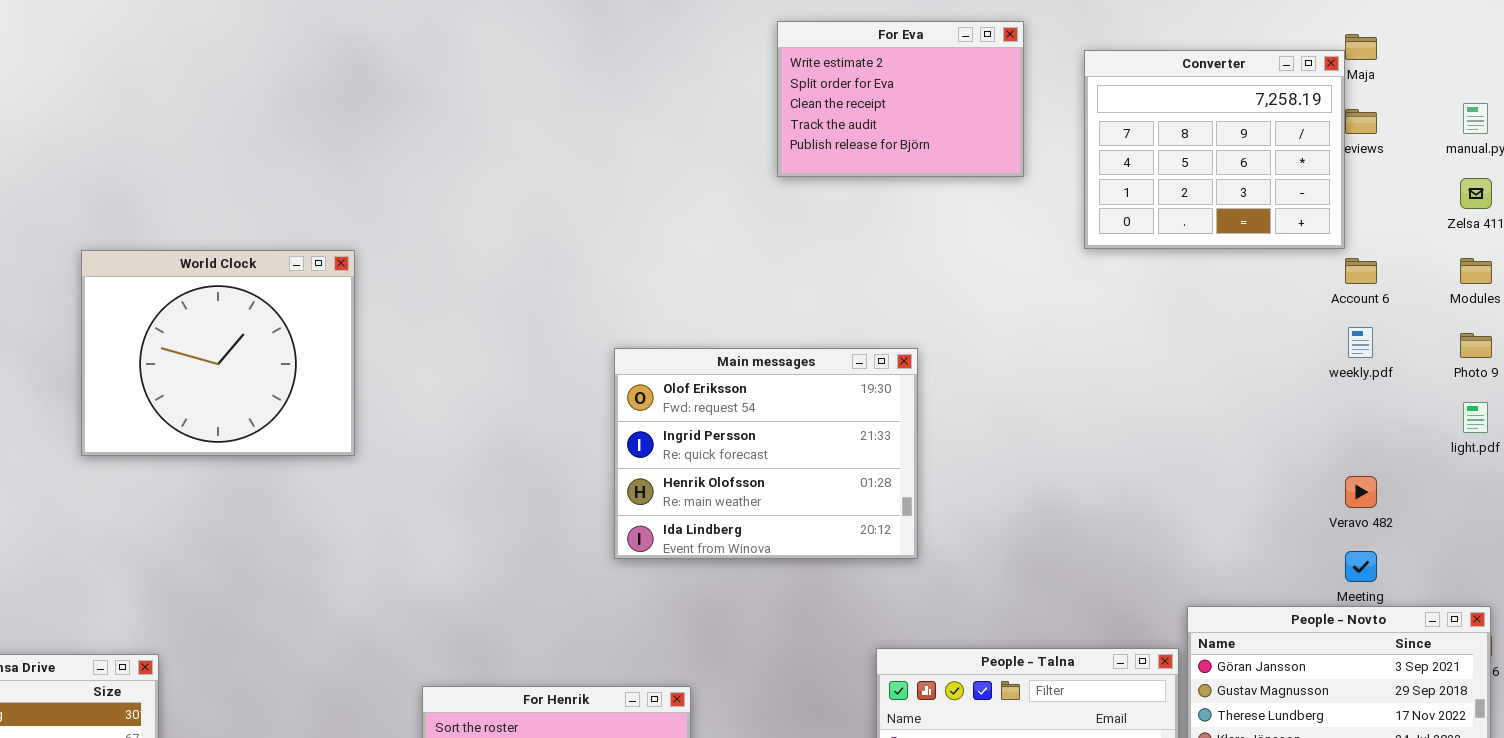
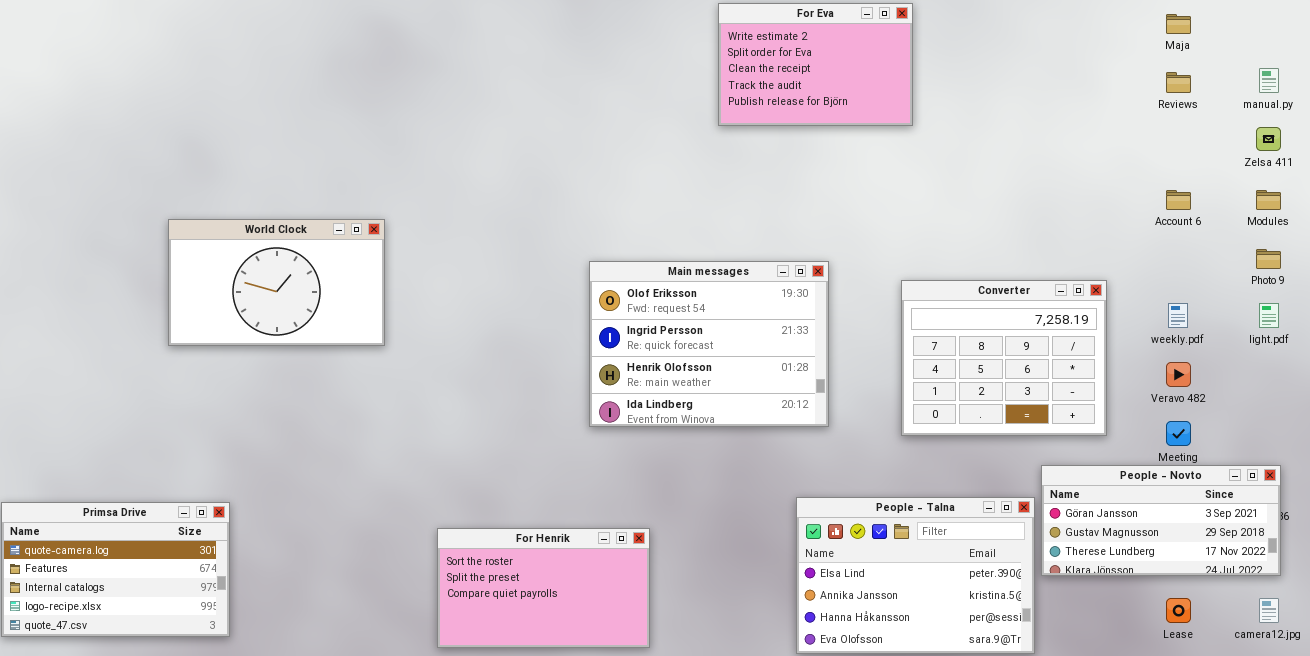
Converter: [1084,50,1345,249] -> [901,280,1107,436], moved
World Clock: [81,250,355,456] -> [168,219,385,346], resized
weekly.pdf: [1348,327,1373,358] -> [1168,303,1188,328], moved

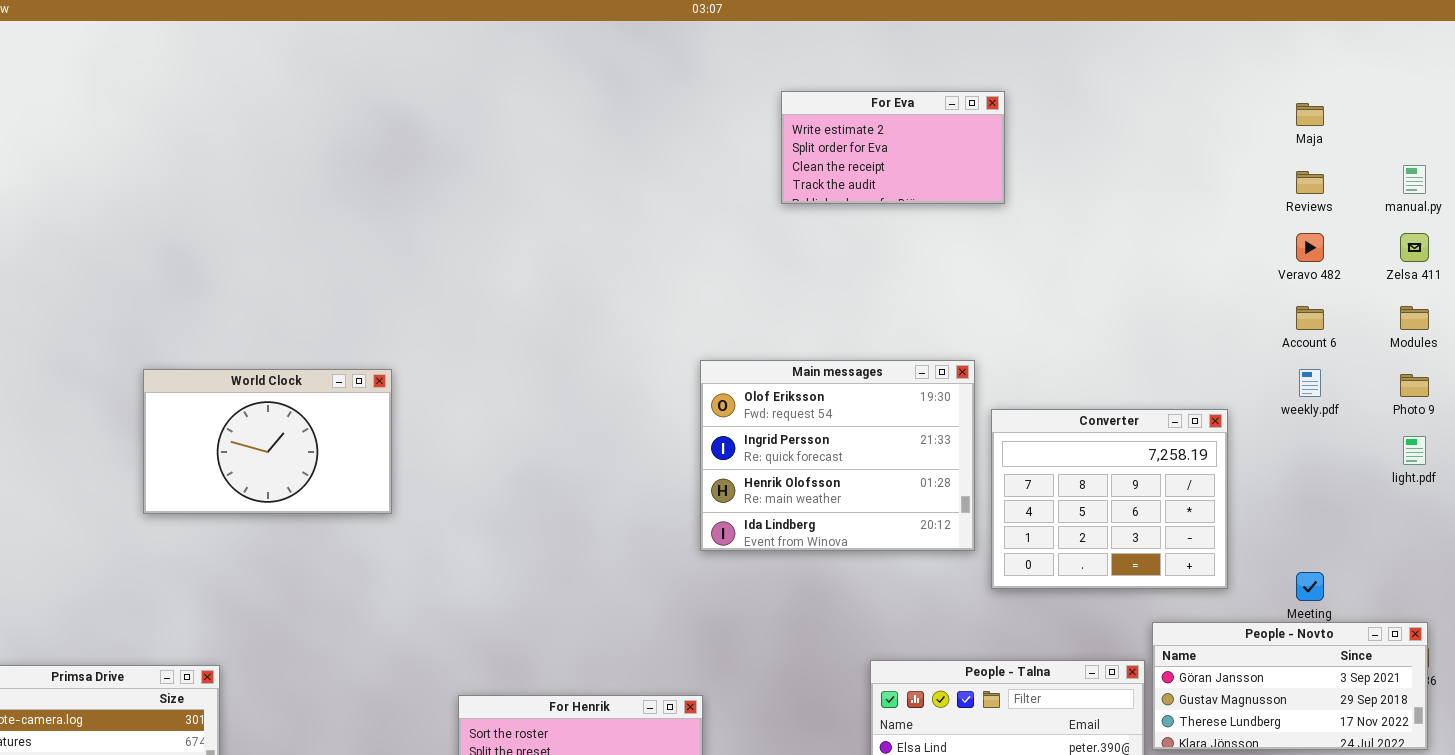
For Eva: [718,3,913,126] -> [781,91,1005,204], resized
World Clock: [168,219,385,346] -> [143,369,392,514], moved
Main messages: [589,261,829,427] -> [700,360,975,551], moved
weekly.pdf: [1168,303,1188,328] -> [1299,369,1321,397], moved
Veravo 482: [1166,362,1191,387] -> [1296,233,1324,262], moved

